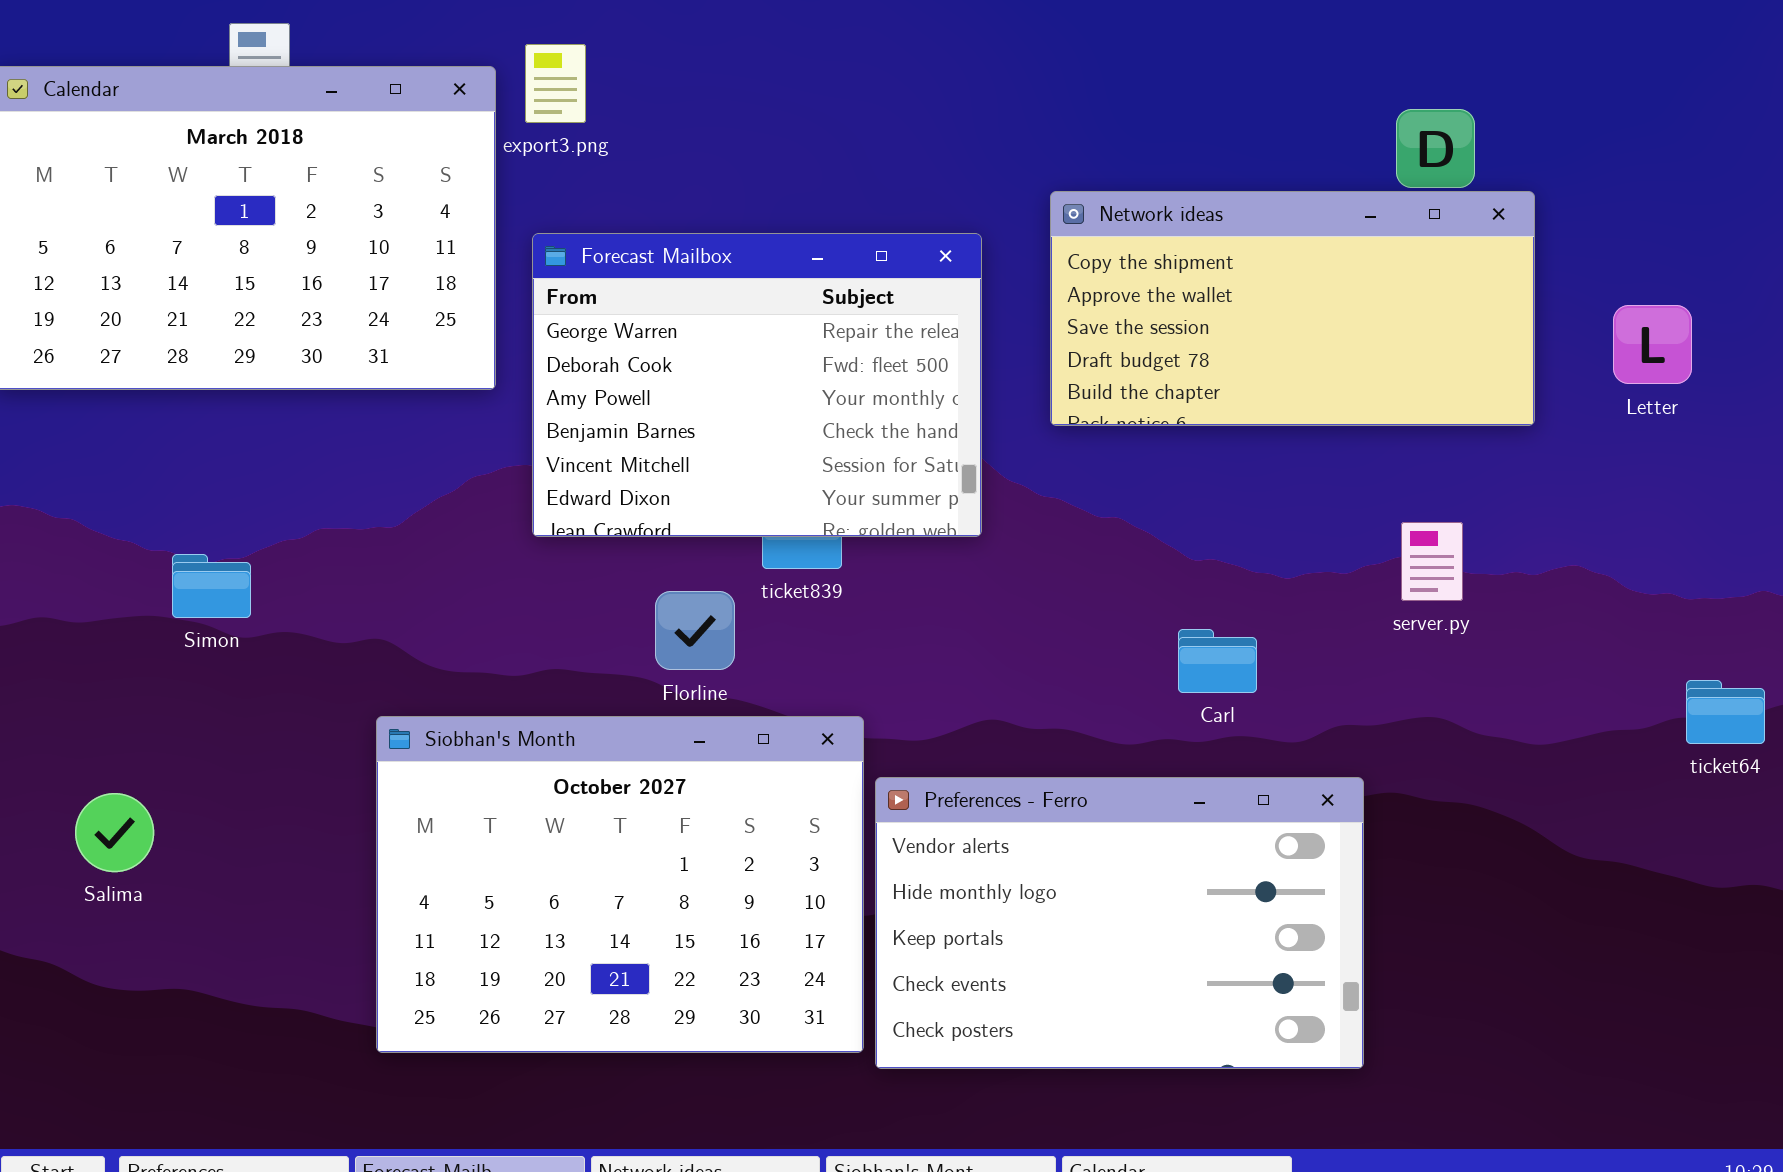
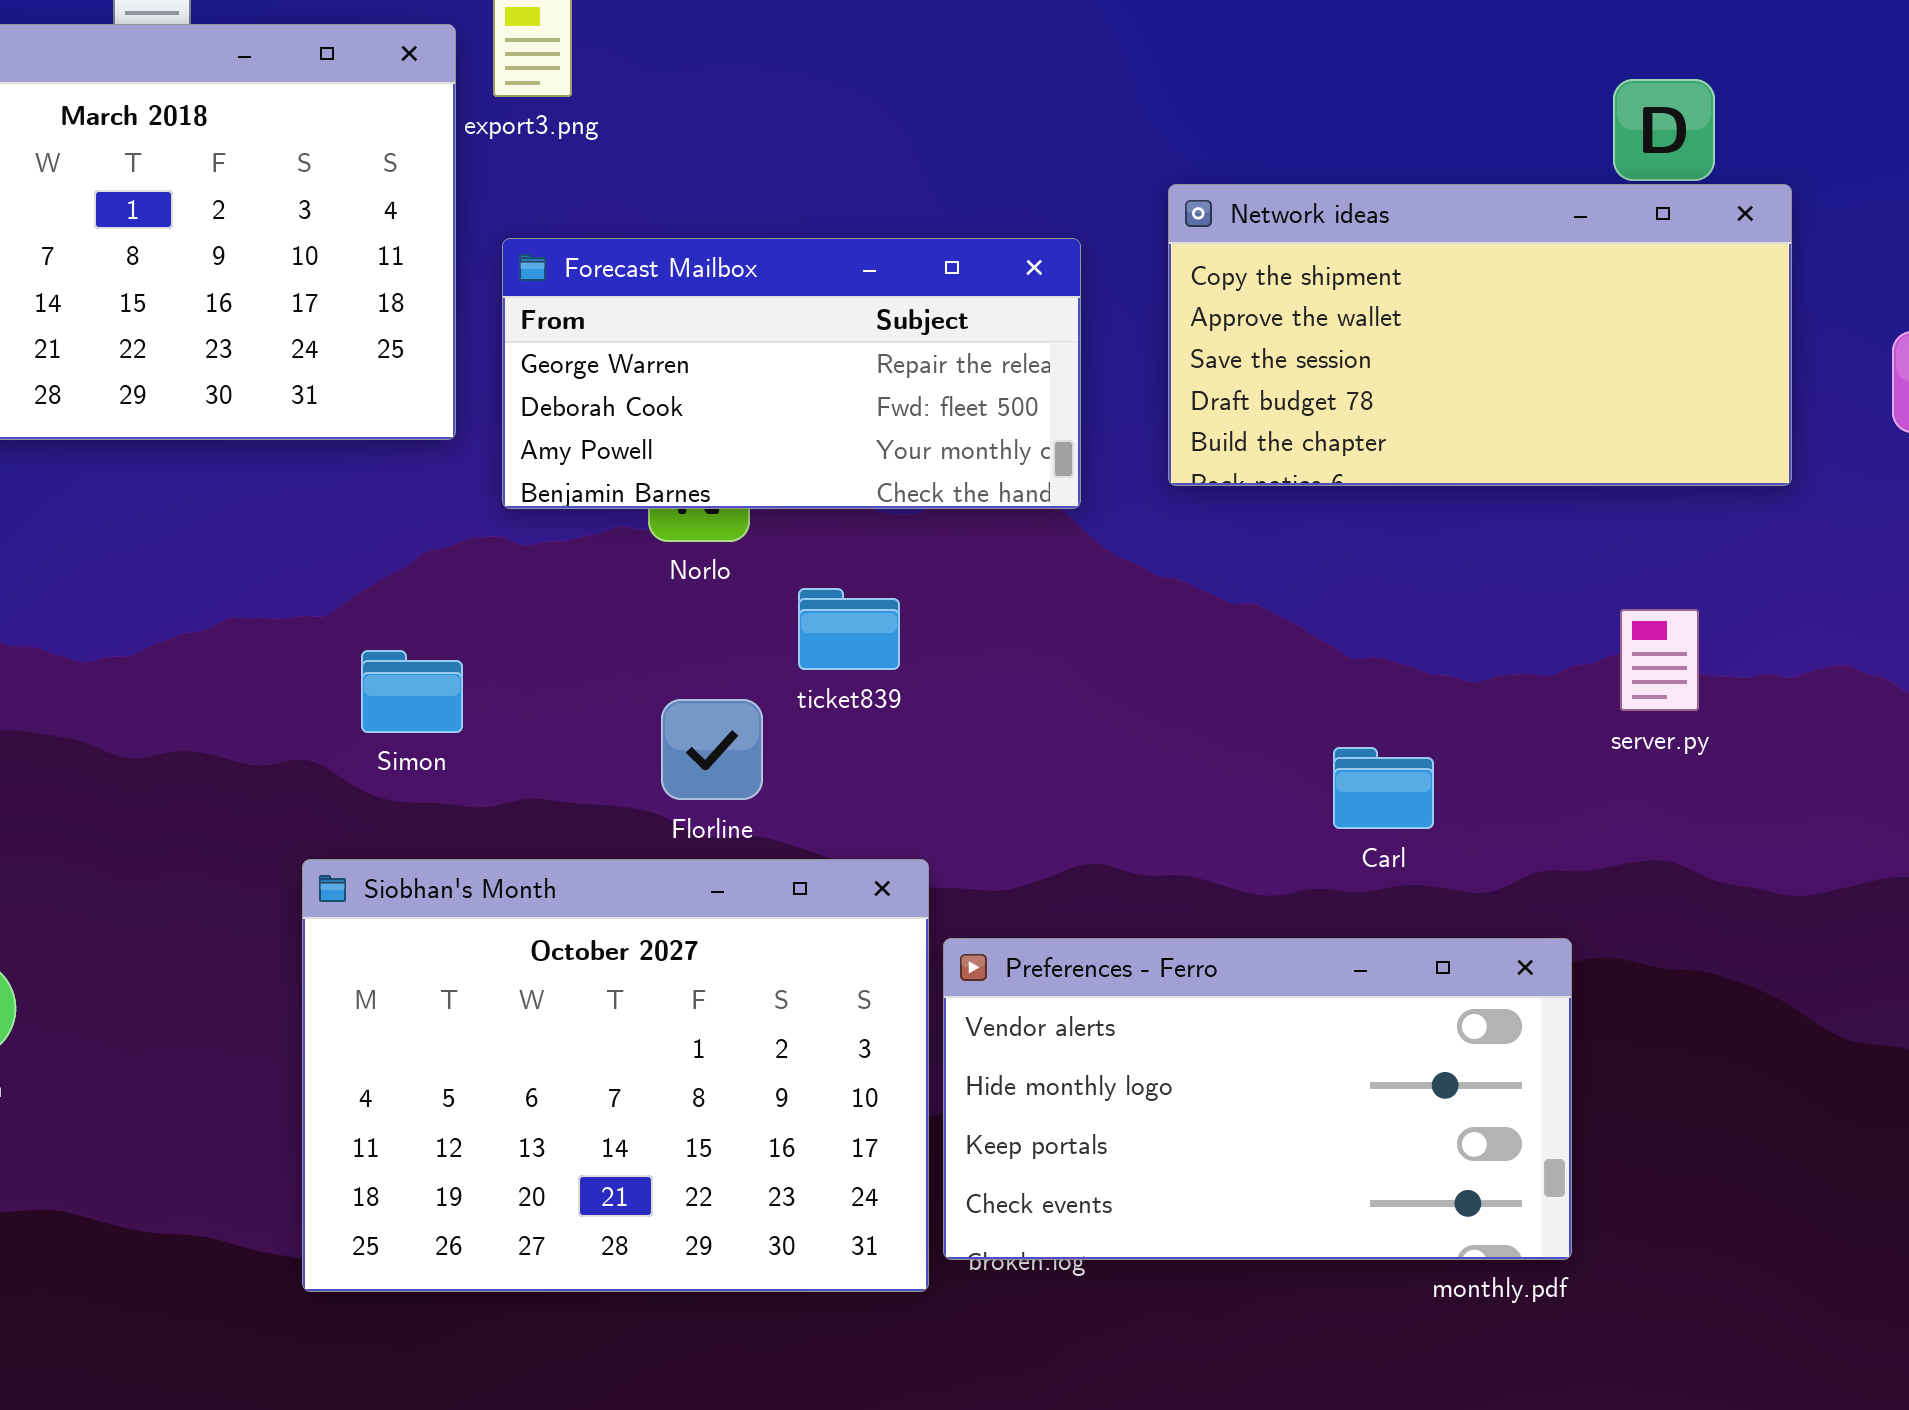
Forecast Mailbox: [532,233,982,537] -> [502,238,1081,509], resized
Simon: [172,554,251,618] -> [361,650,463,733], moved
Preferences - Ferro: [875,777,1364,1069] -> [943,938,1572,1260], resized

